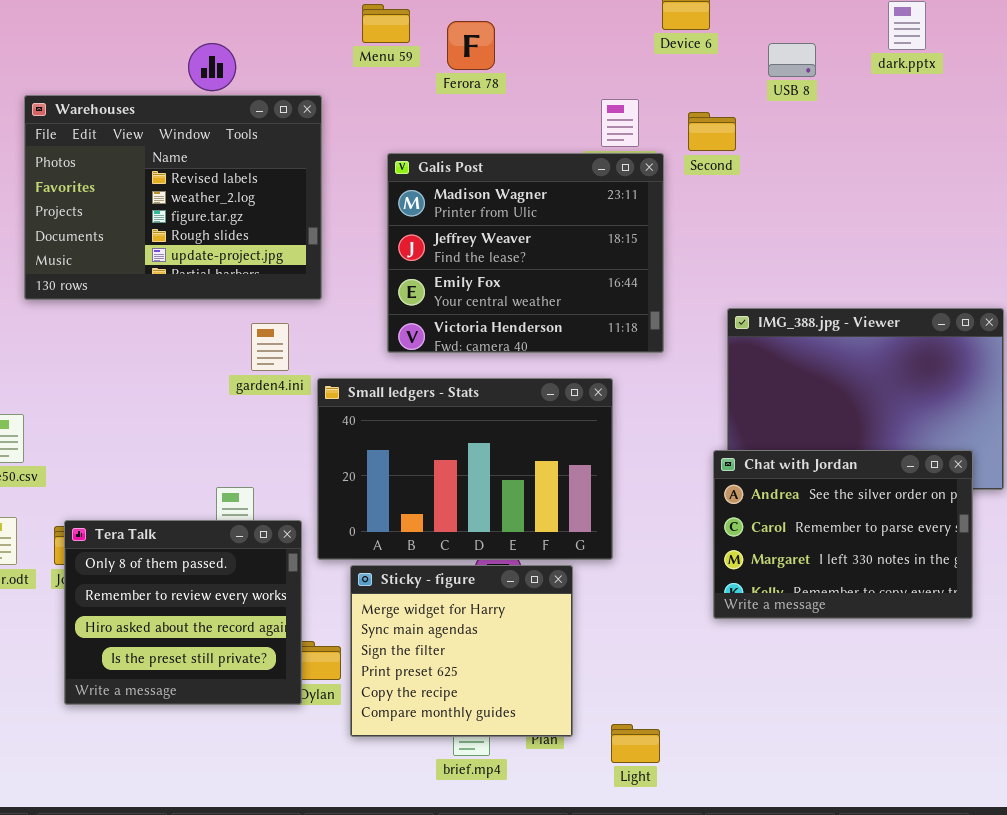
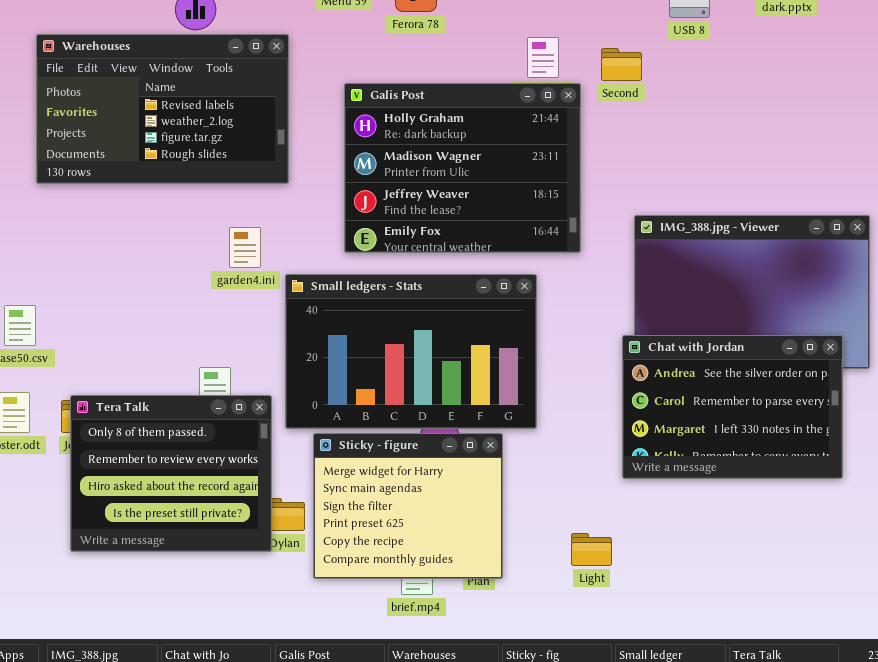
Warehouses: [24,95,322,300] -> [36,34,289,184], resized
Galis Post: [387,153,664,353] -> [344,83,581,253], scrolled up 1 row
Light: [611,724,660,763] -> [571,533,612,566], moved

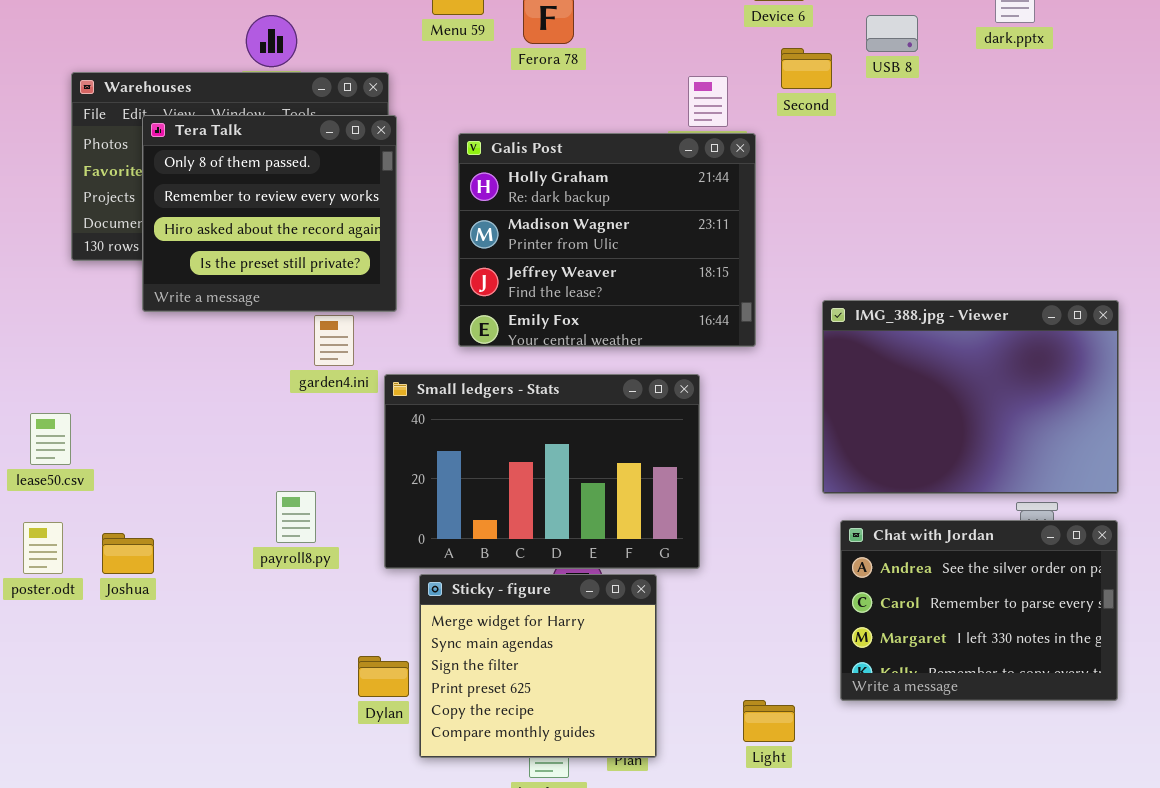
Second: [601,48,642,81] -> [781,48,832,89], moved
Chat with Jordan: [622,335,843,479] -> [840,520,1118,701], moved
Tera Talk: [70,395,272,552] -> [142,115,397,312], moved

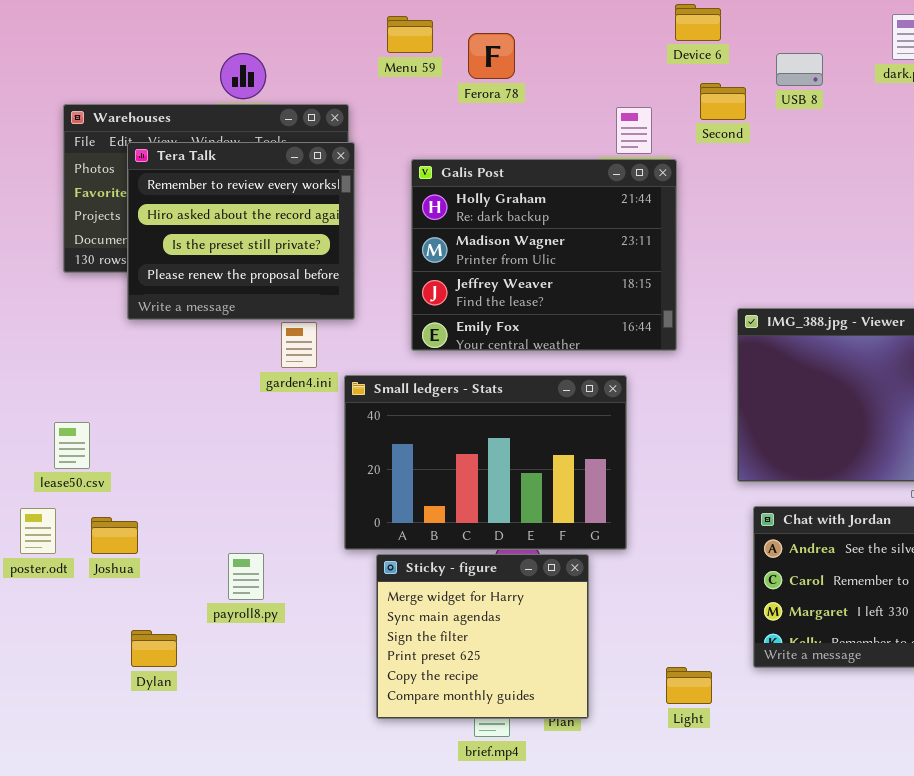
Tera Talk: [142,115,397,312] -> [127,142,355,320], scrolled down 1 row
lease50.csv: [30,413,71,465] -> [54,422,90,469], moved
payroll8.py: [276,491,316,543] -> [228,553,264,600], moved
Dylan: [358,656,409,697] -> [131,630,177,667], moved

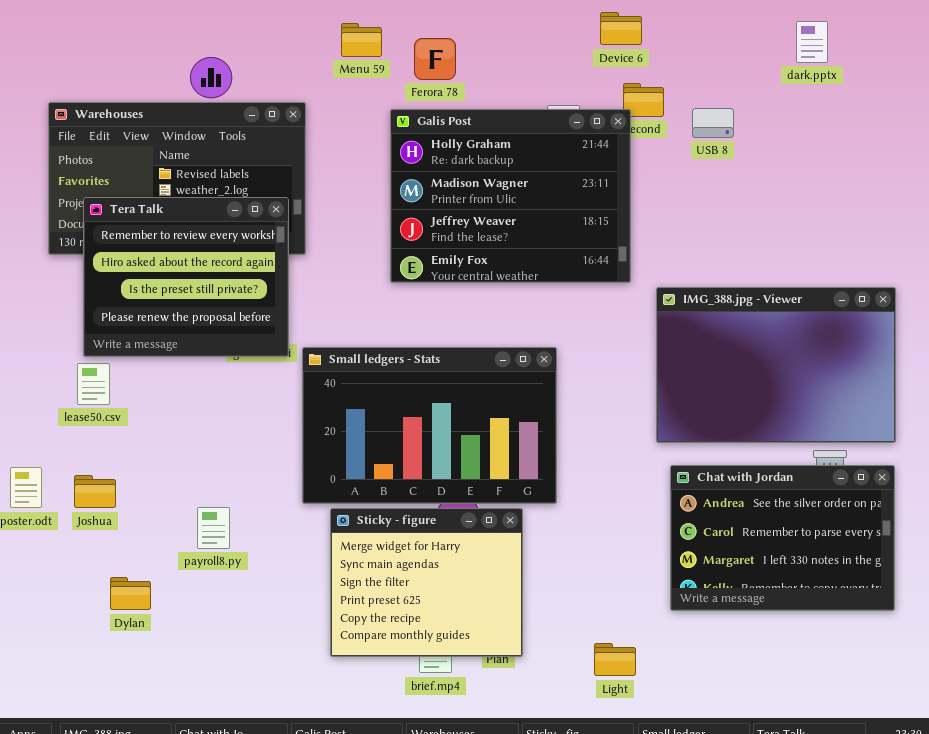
USB 8: [776,53,823,86] -> [692,108,734,138], moved
Tera Talk: [127,142,355,320] -> [83,197,289,357], moved
Galis Post: [411,159,677,351] -> [390,109,631,283], moved
lease50.csv: [54,422,90,469] -> [77,363,110,405], moved
Light: [666,667,712,704] -> [594,643,636,676], moved

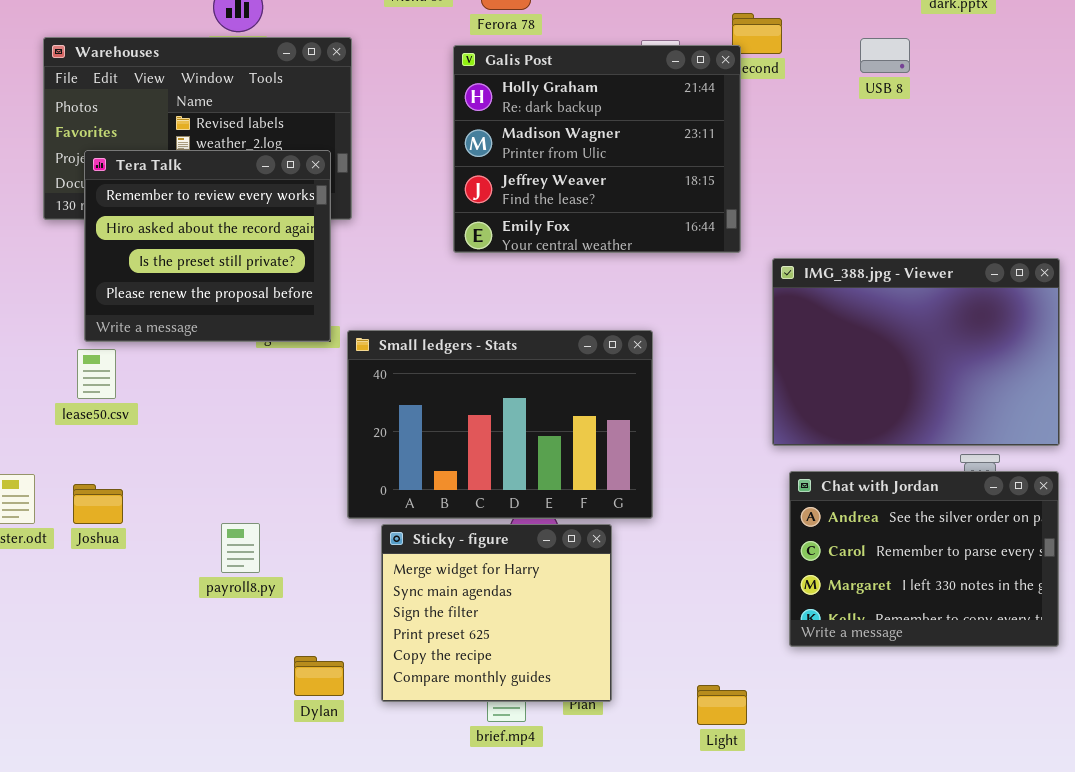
USB 8: [692,108,734,138] -> [860,38,910,73], moved
Dylan: [110,577,151,610] -> [294,656,344,696], moved

